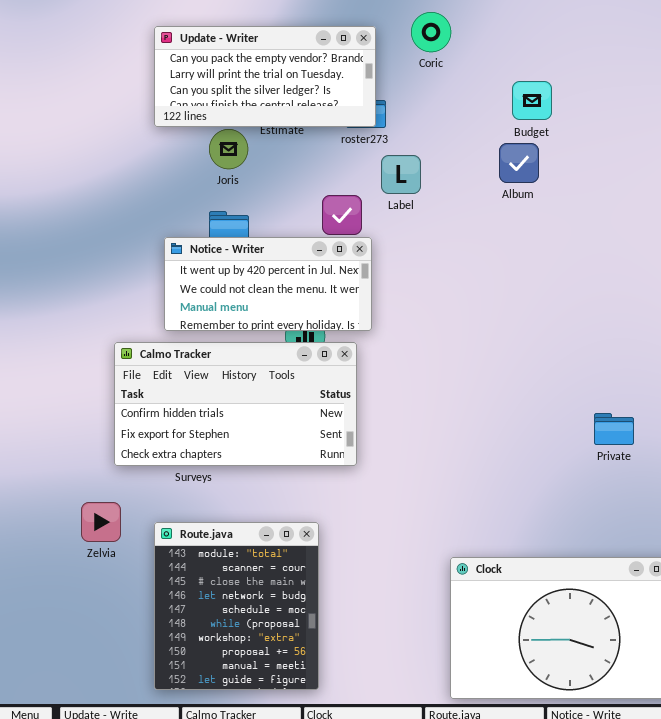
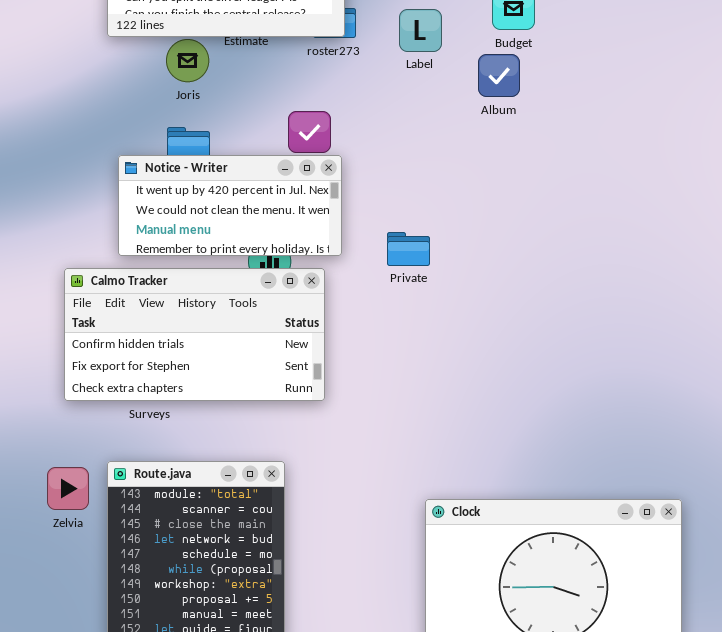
Label: [381,155,421,194] -> [399,9,442,52], moved
Private: [594,413,634,445] -> [387,232,430,266], moved
Zelvia: [81,502,121,542] -> [47,467,89,510], moved

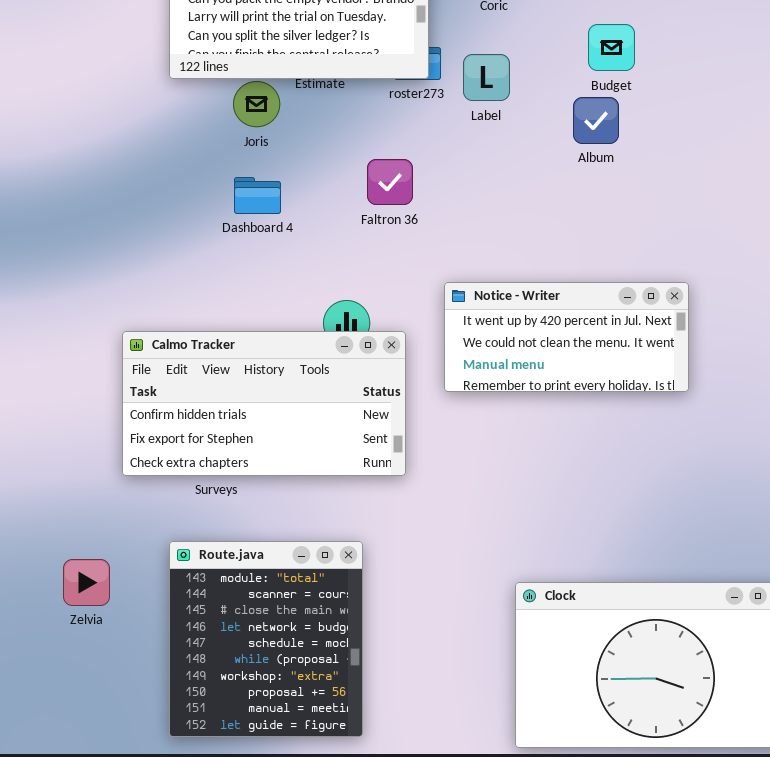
Label: [399,9,442,52] -> [463,54,510,101], moved
Notice - Writer: [118,155,342,256] -> [444,282,689,392], moved
Zelvia: [47,467,89,510] -> [63,559,110,606], moved

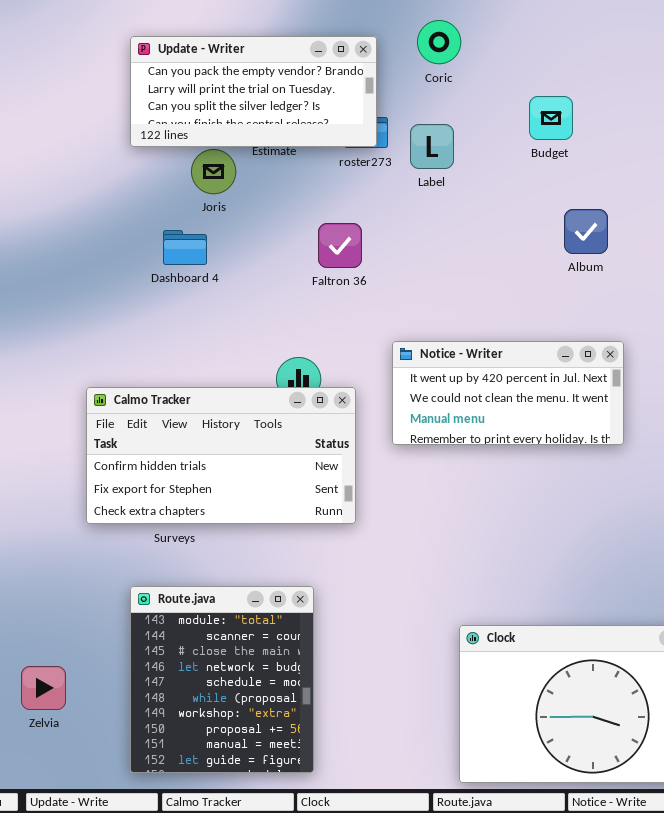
Album: [573,97,619,144] -> [564,209,608,254], moved
Dashboard 4: [234,177,281,214] -> [163,230,207,265], moved
Zelvia: [63,559,110,606] -> [21,666,66,710], moved

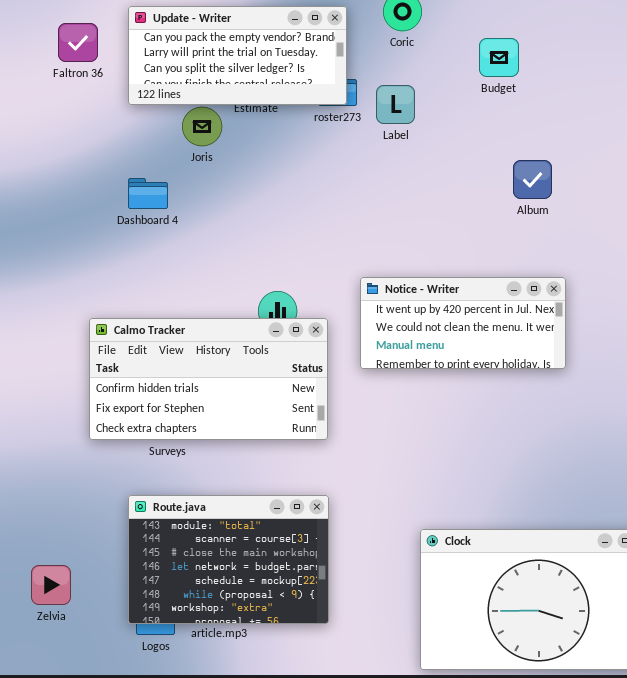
Budget: [529,96,573,140] -> [479,38,519,77], moved
Faltron 36: [318,223,362,268] -> [58,23,98,62], moved
Dashboard 4: [163,230,207,265] -> [128,178,168,209], moved
Route.java: [130,586,314,773] -> [128,495,329,624], resized

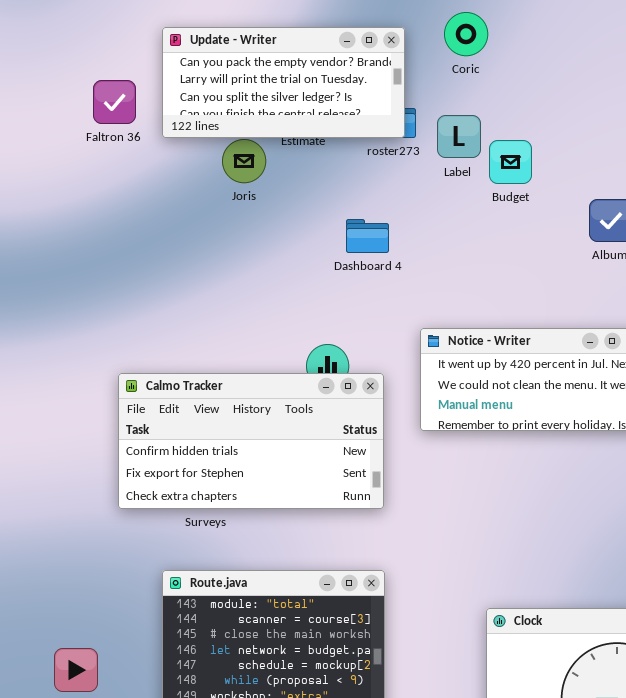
Faltron 36: [58,23,98,62] -> [93,80,136,124], moved
Budget: [479,38,519,77] -> [489,140,532,184], moved
Dashboard 4: [128,178,168,209] -> [346,219,389,253], moved

